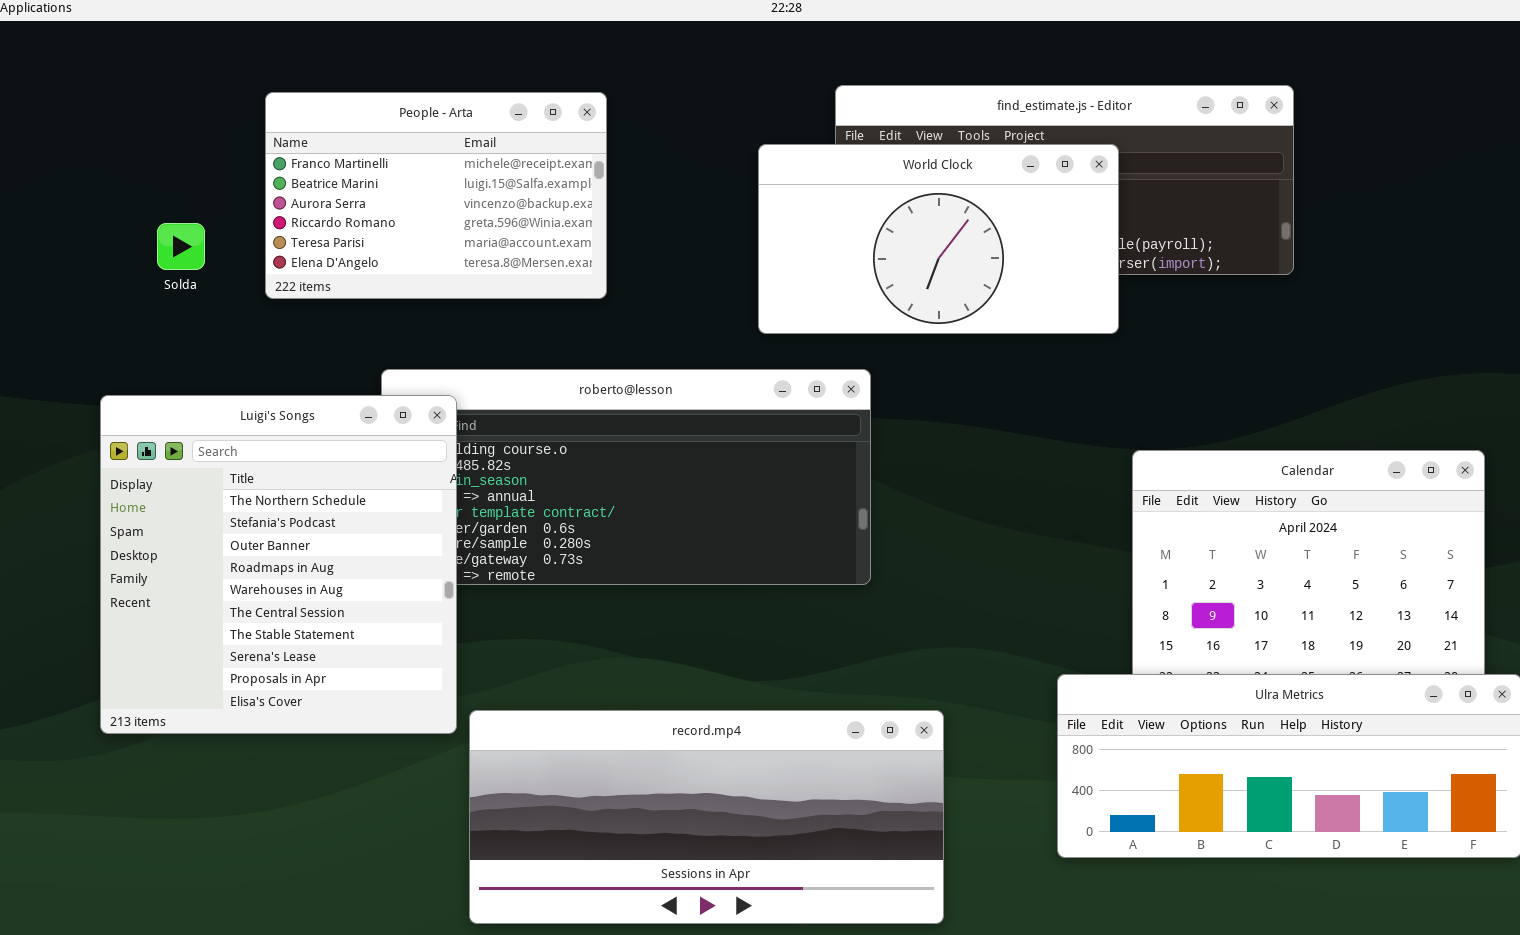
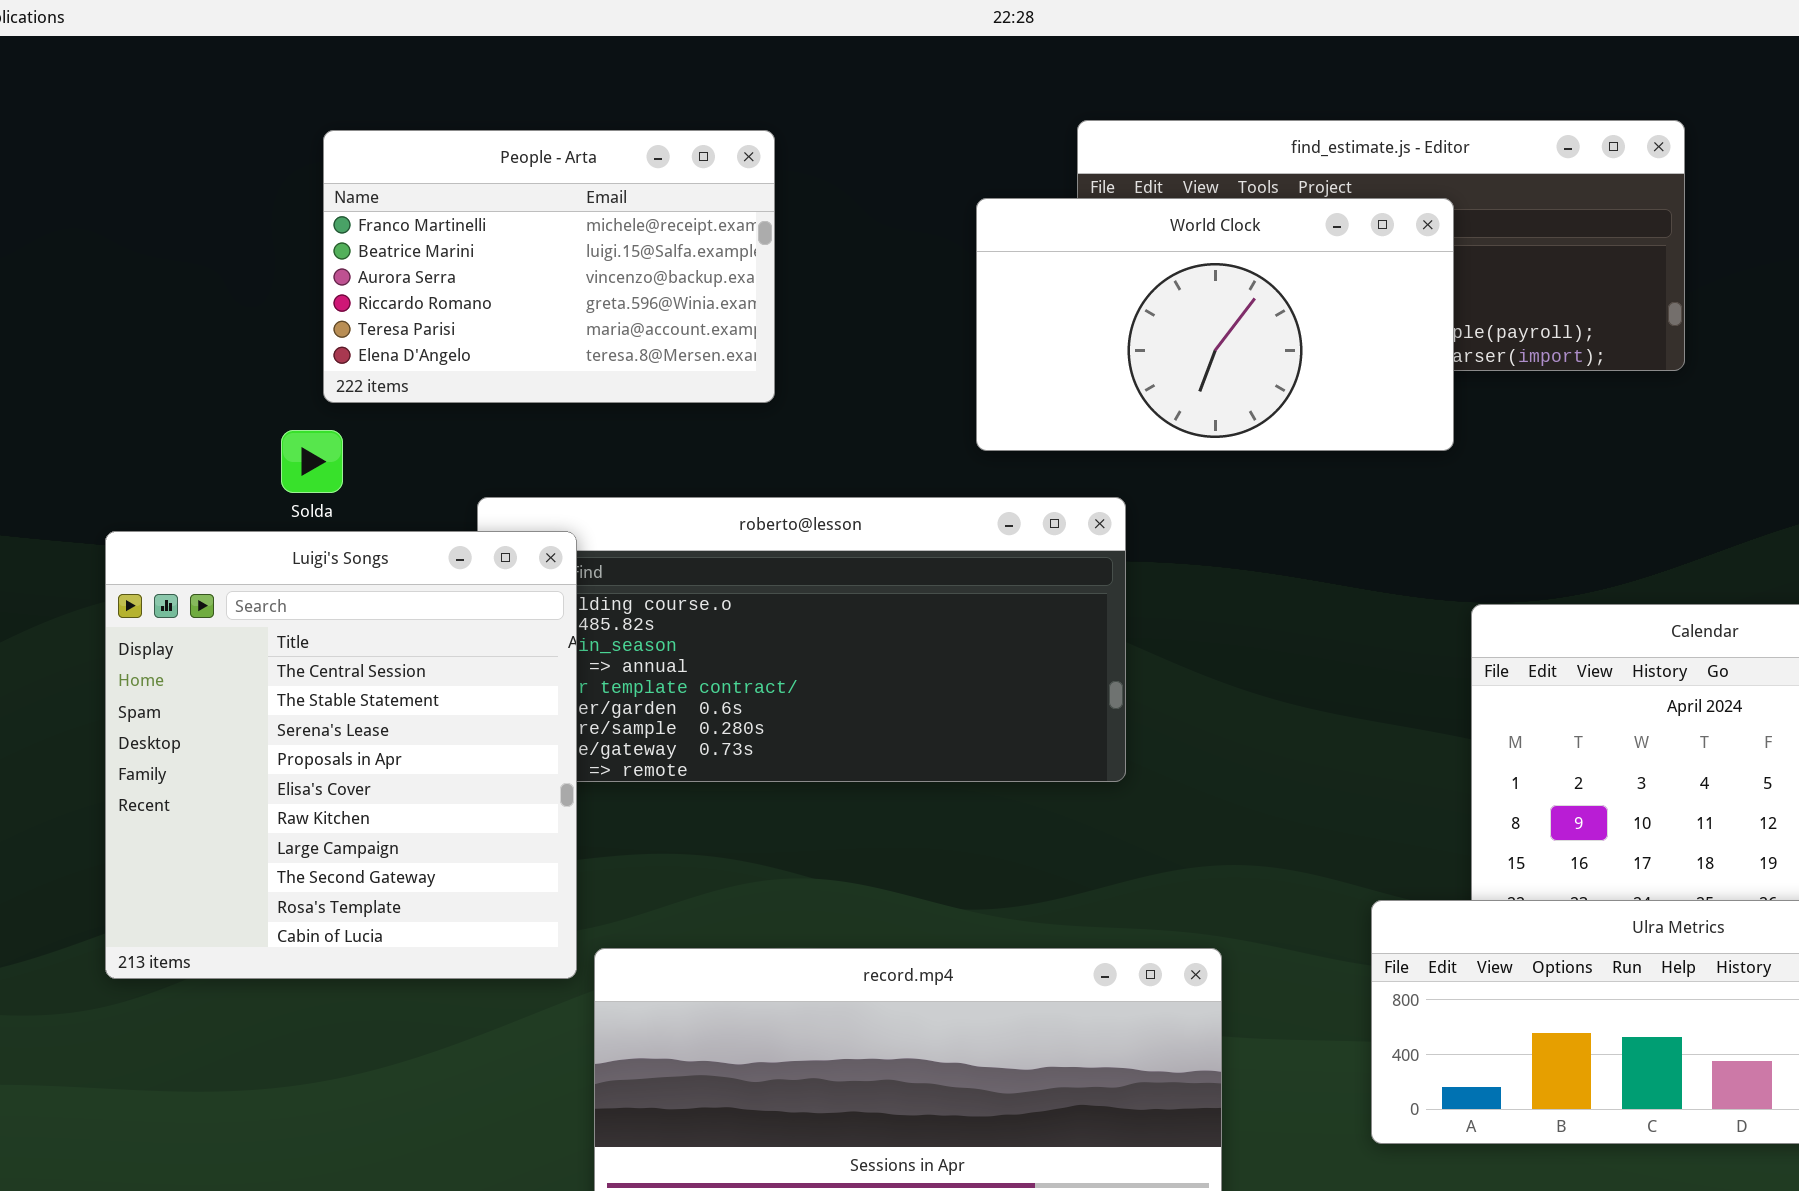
Solda: [157,223,205,270] -> [281,430,343,493], moved
Luigi's Songs: [100,395,457,734] -> [105,531,577,979], scrolled down 5 rows

